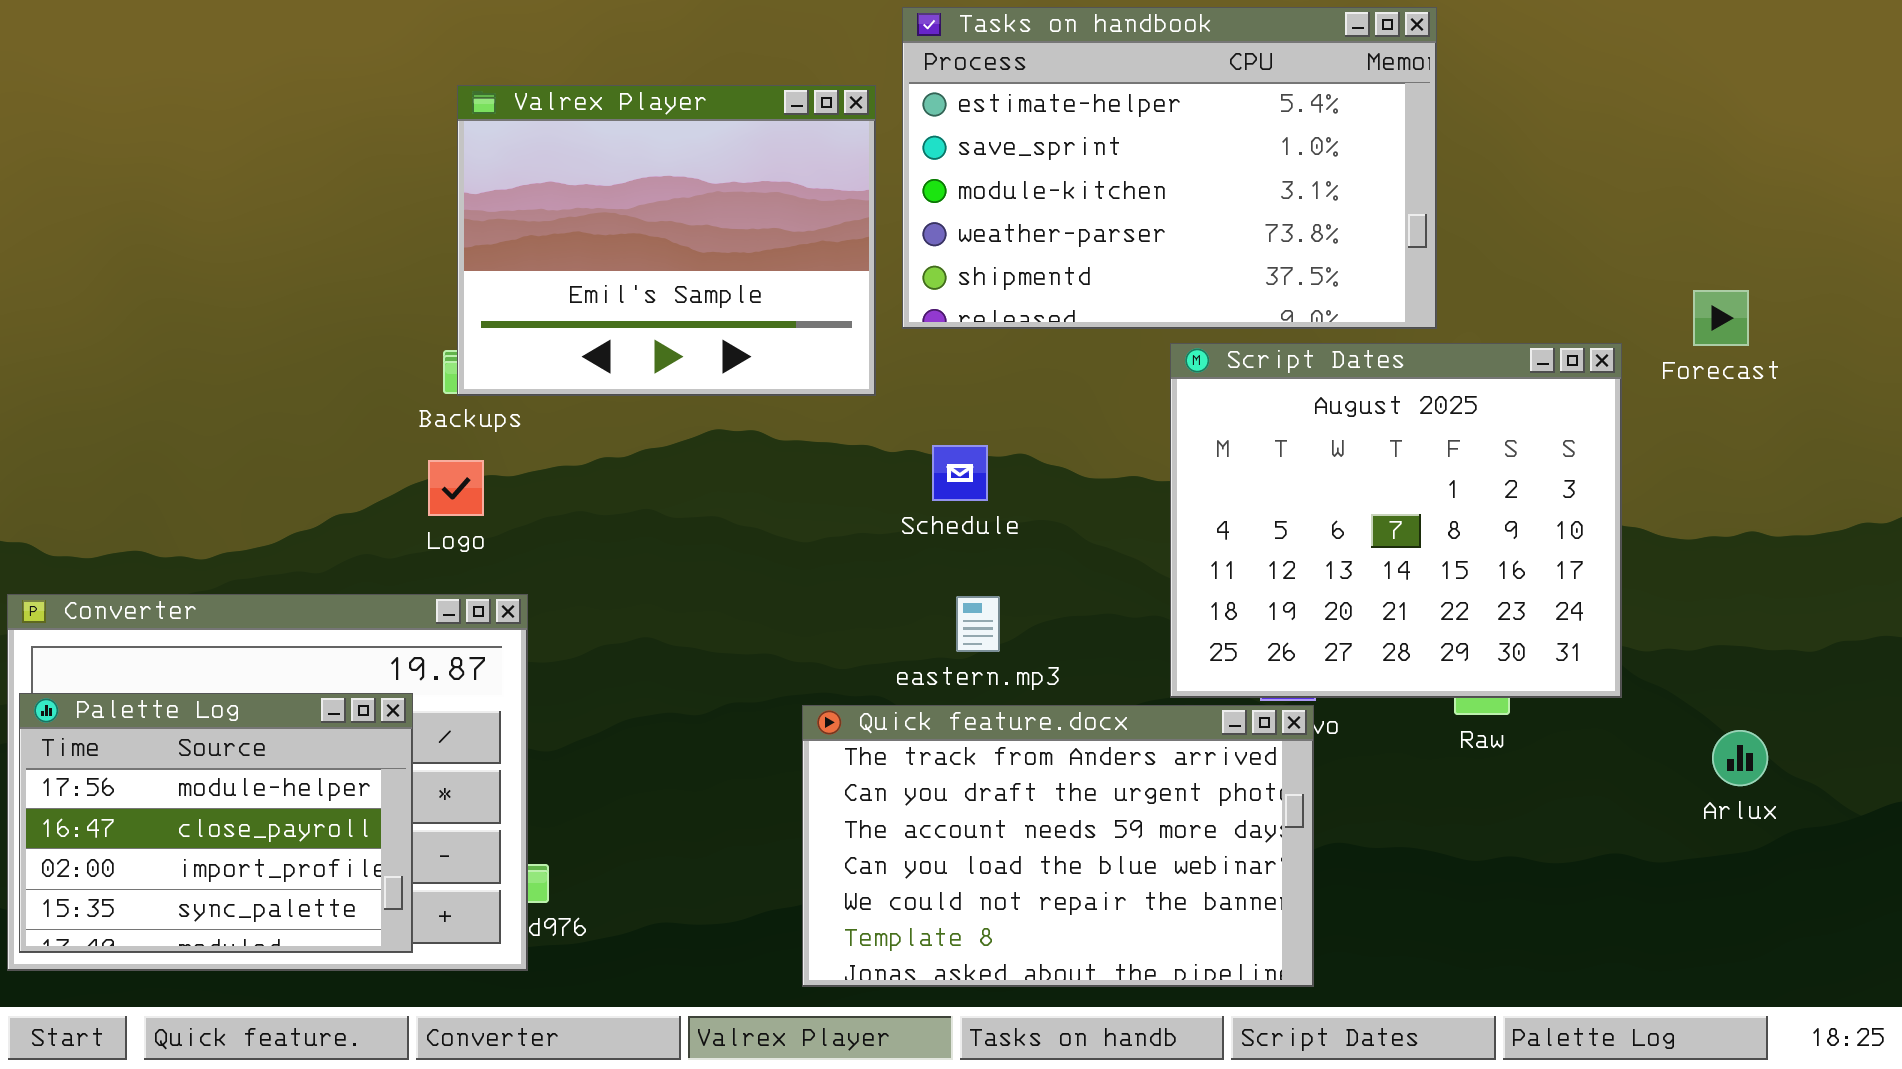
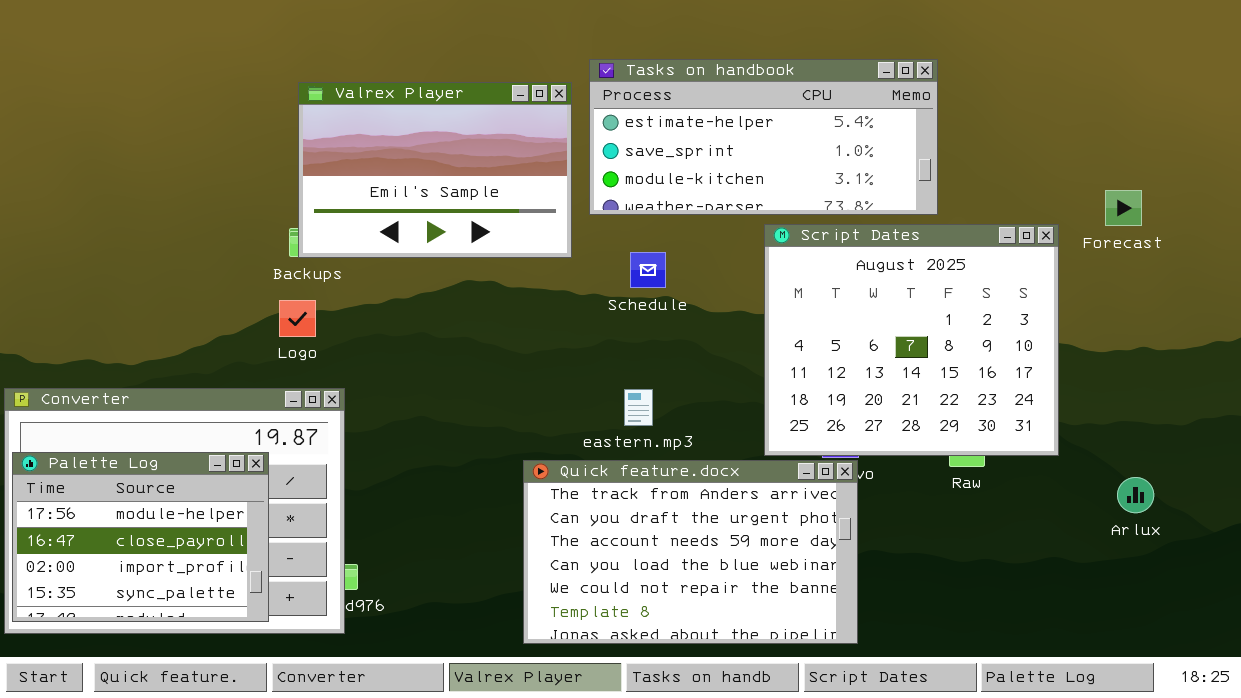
Tasks on handbook: [902,7,1437,329] -> [589,59,938,215], resized
Valrex Player: [457,85,876,396] -> [298,82,572,258], resized
Schedule: [932,445,988,501] -> [630,252,666,288], moved

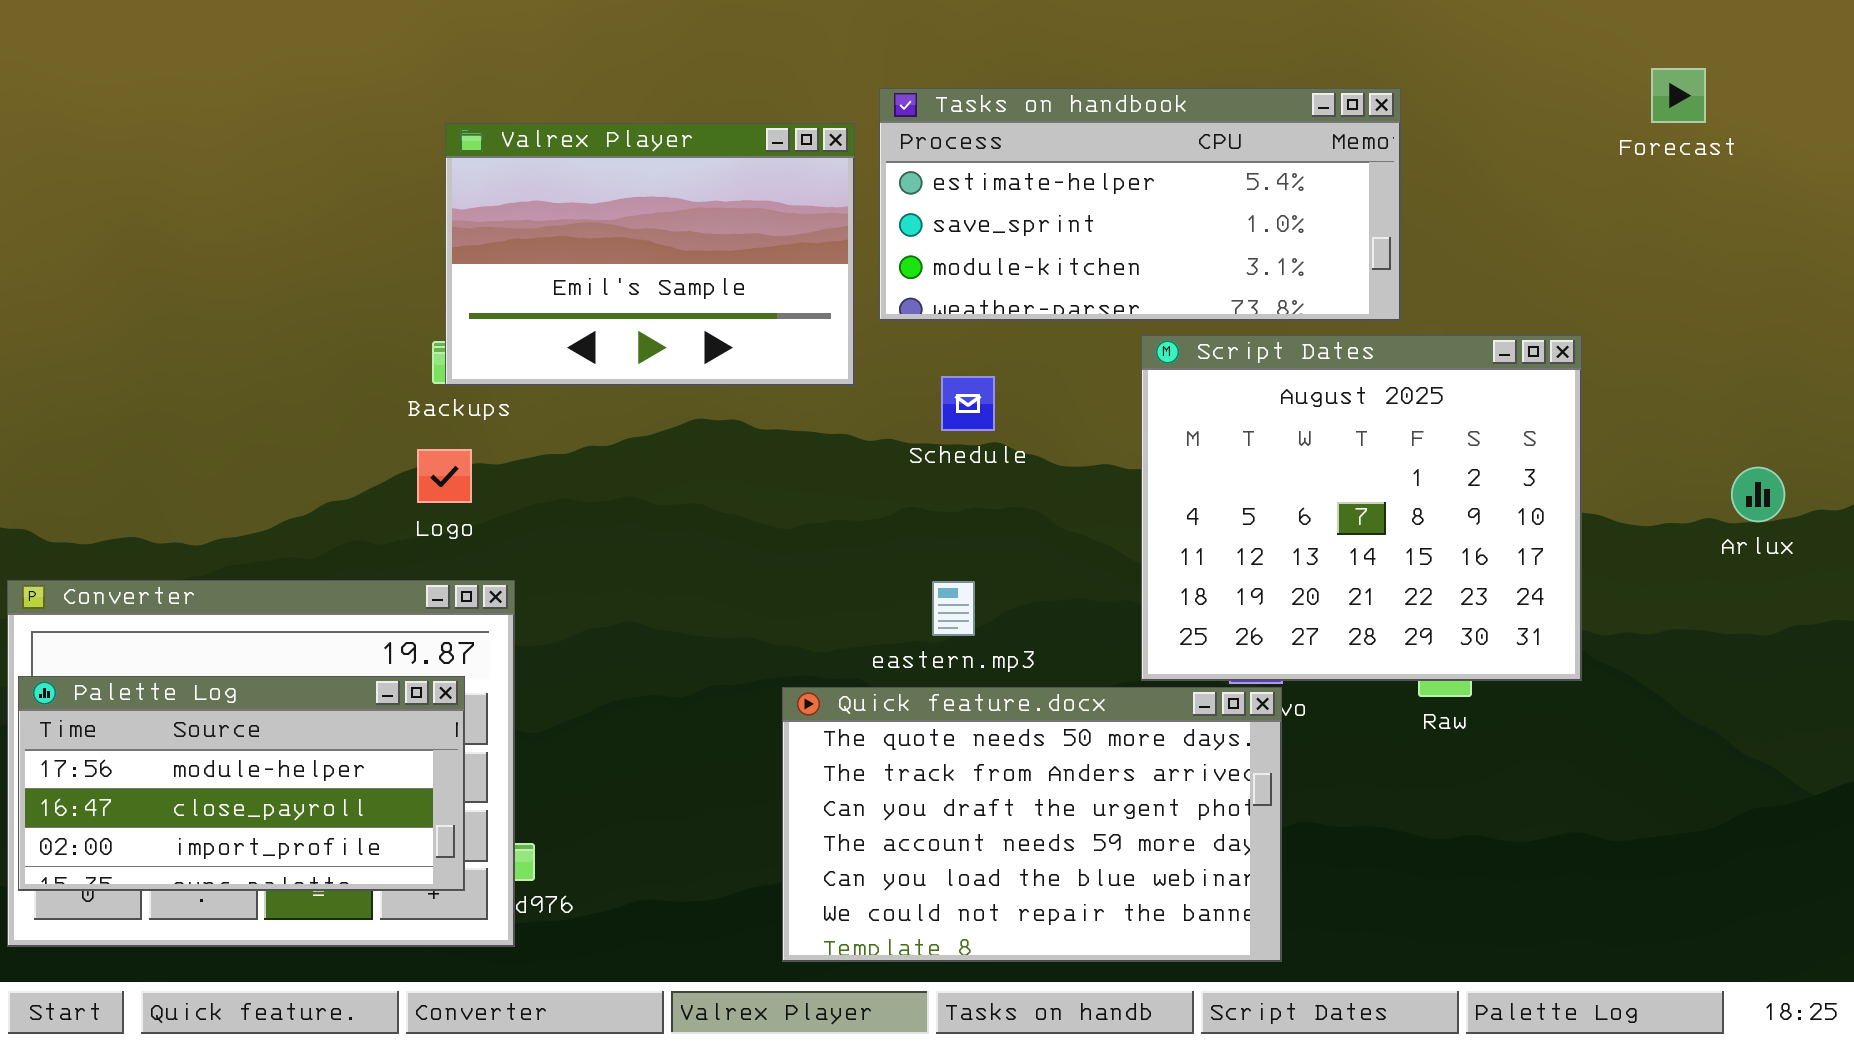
Forecast: [1105,190,1142,226] -> [1651,68,1706,123], moved
Palette Log: [12,452,269,622] -> [18,676,465,891], resized
Quick feature.docx: [523,460,858,644] -> [782,687,1282,962], scrolled up 1 row
Arlux: [1117,477,1154,513] -> [1731,467,1785,522], moved

